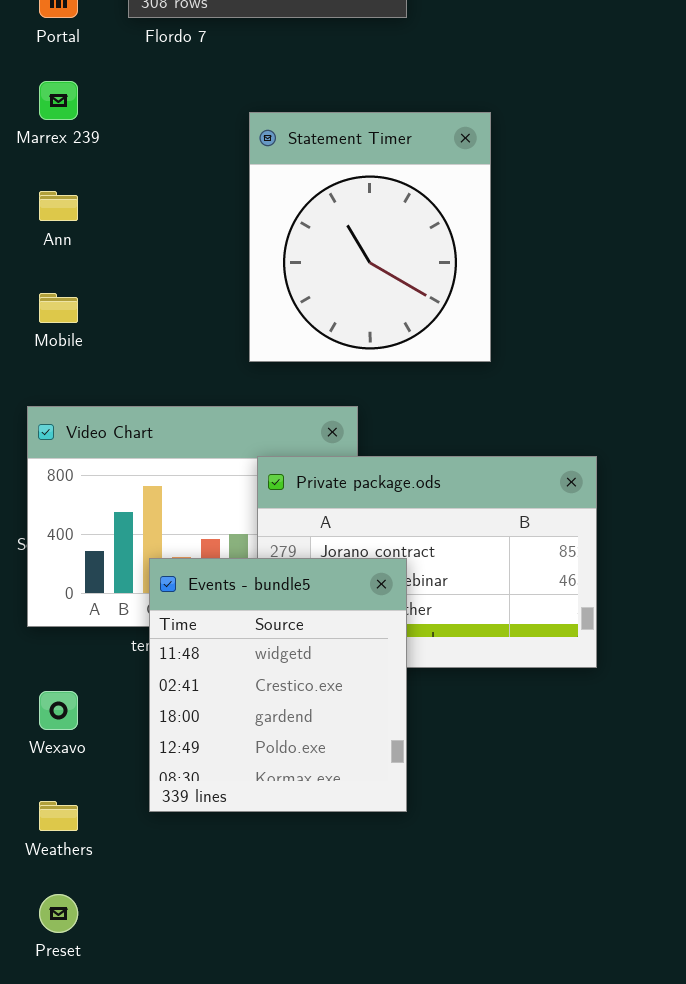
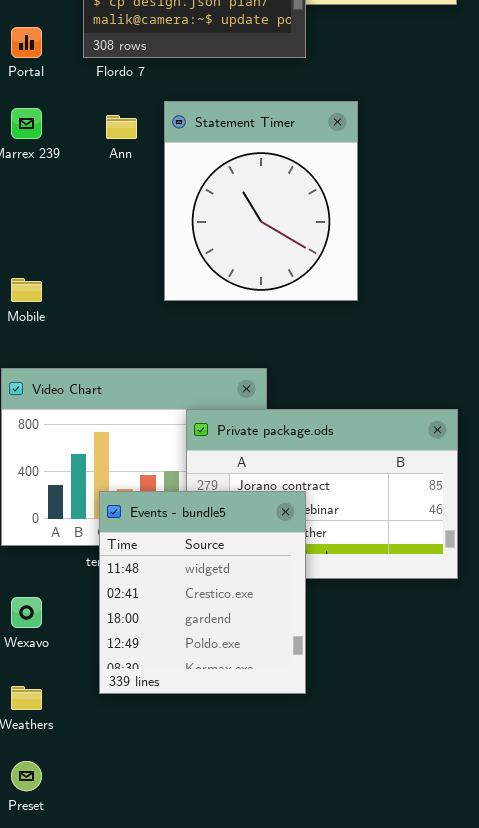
Statement Timer: [249,112,491,362] -> [164,101,358,301], moved
Ann: [39,191,78,221] -> [106,115,137,139], moved

